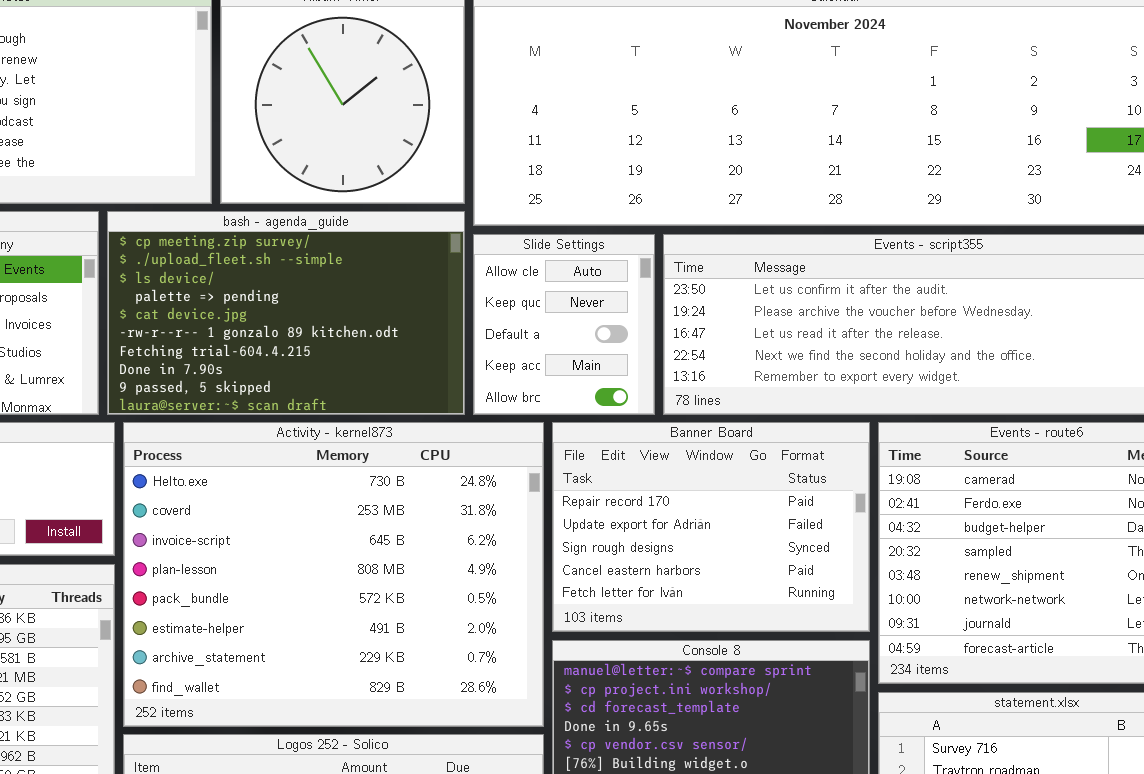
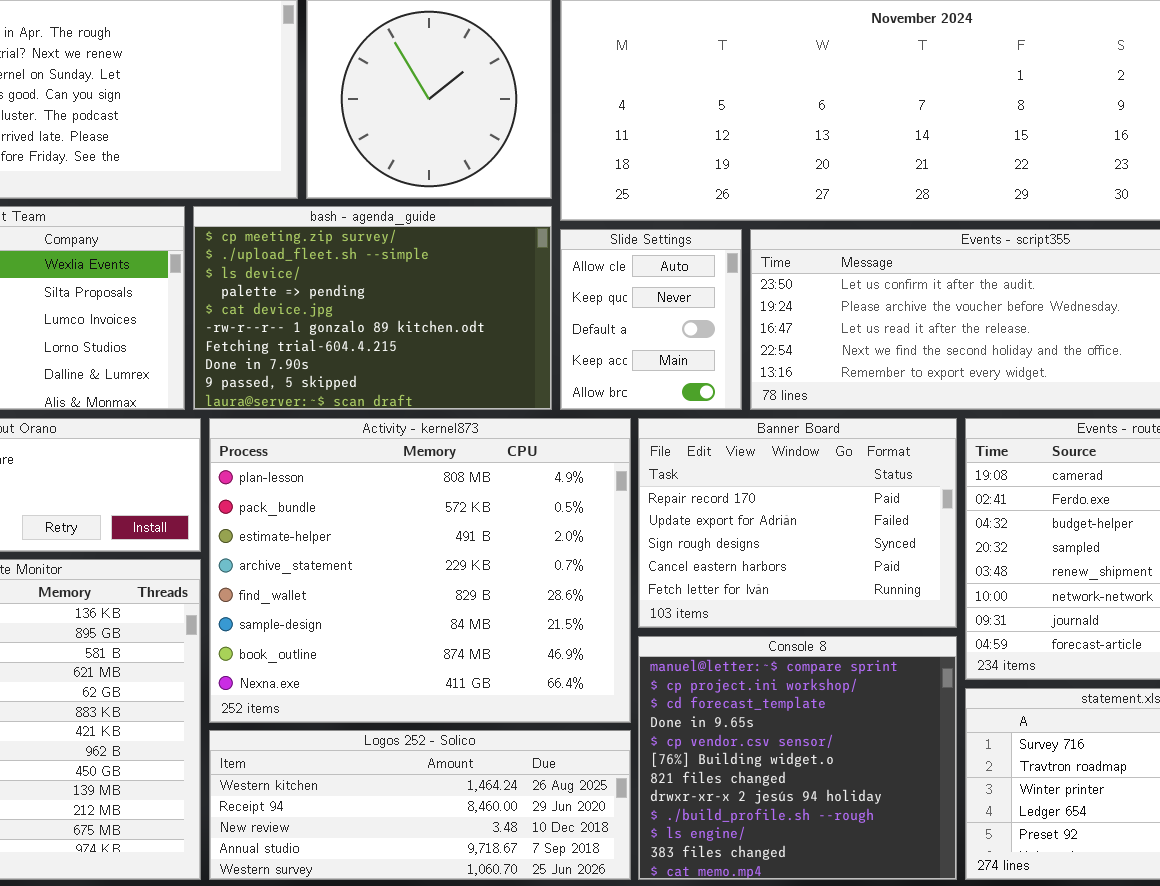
Activity - kernel873: [123,422,544,727] -> [209,418,631,723], scrolled down 3 rows

